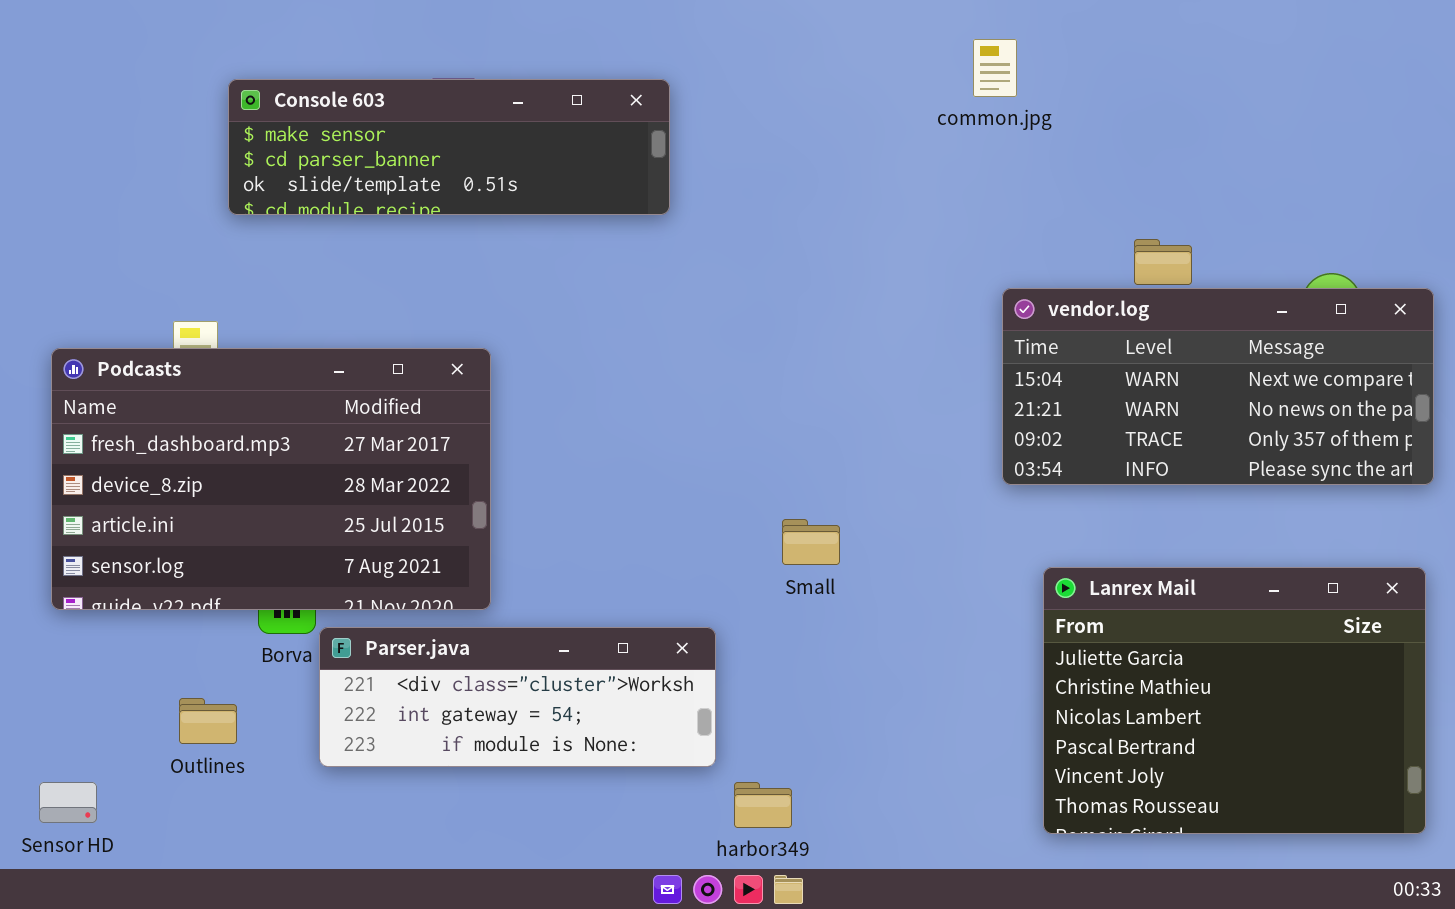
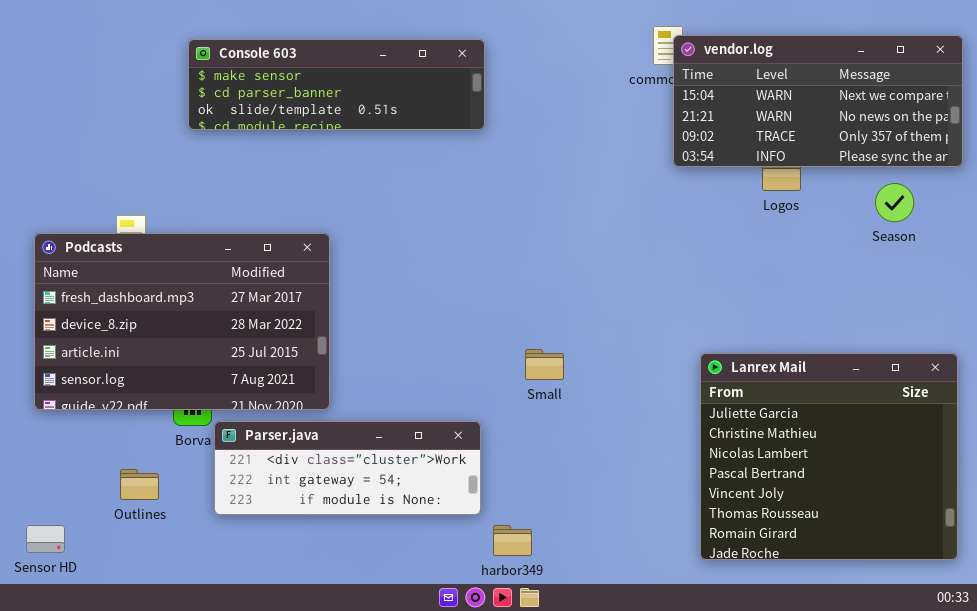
Console 603: [228,79,670,215] -> [188,39,485,130], moved
vendor.log: [1002,288,1434,485] -> [673,35,963,167], moved
Lanrex Mail: [1043,567,1426,834] -> [700,353,958,560], resized

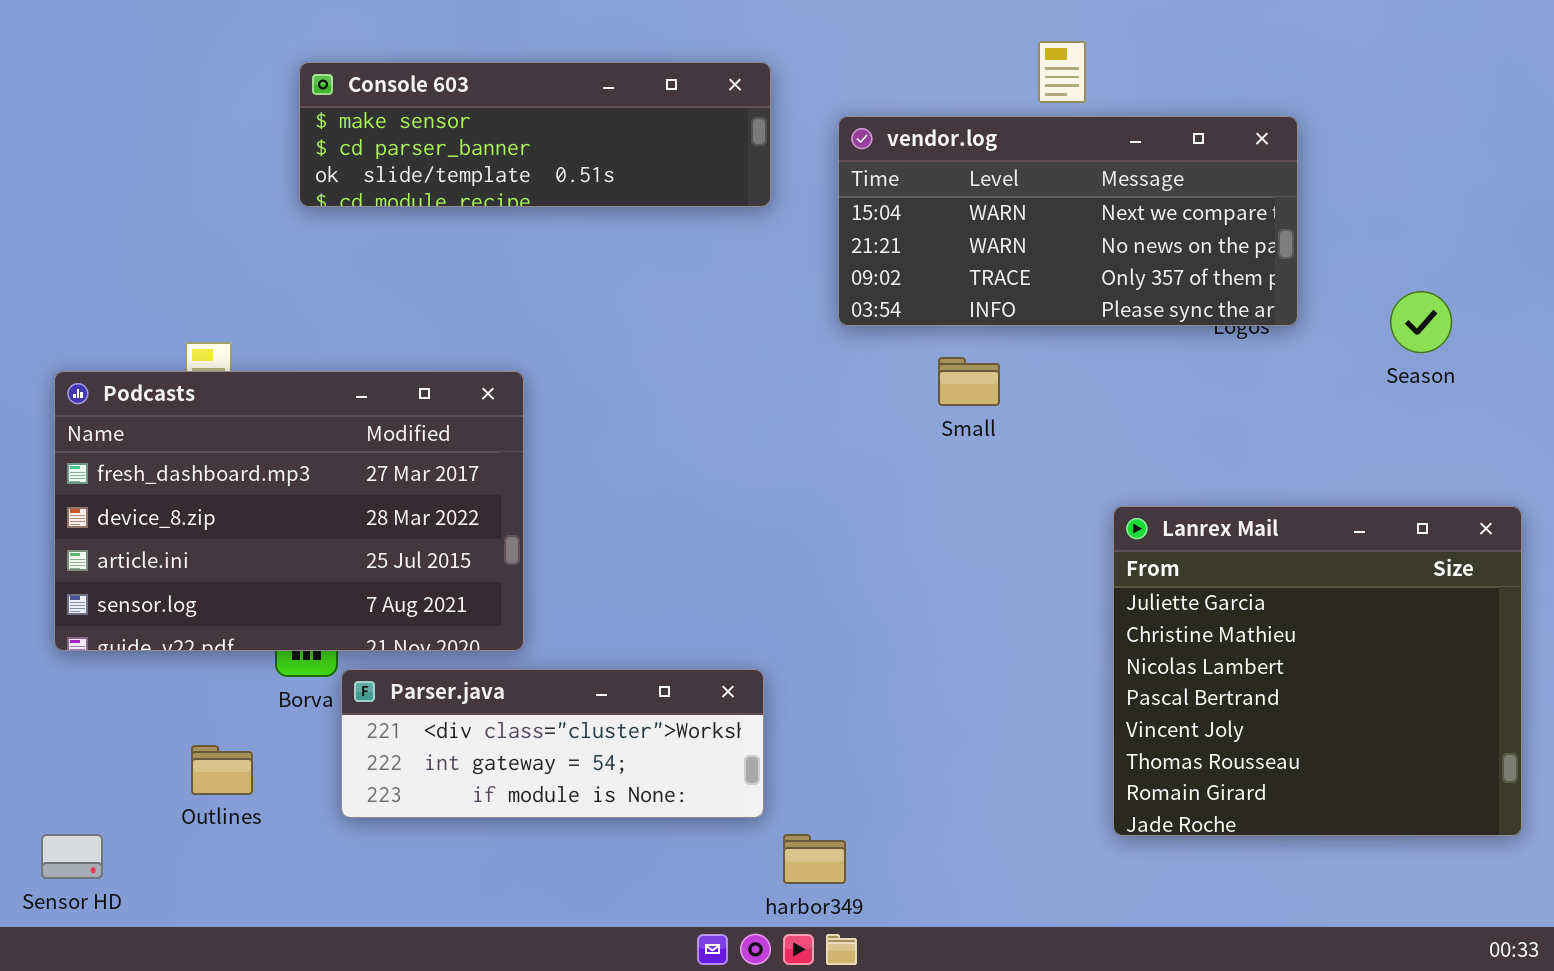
vendor.log: [673,35,963,167] -> [838,116,1298,326], moved
Small: [525,349,564,380] -> [938,357,1000,406], moved
Lanrex Mail: [700,353,958,560] -> [1113,506,1522,836], moved

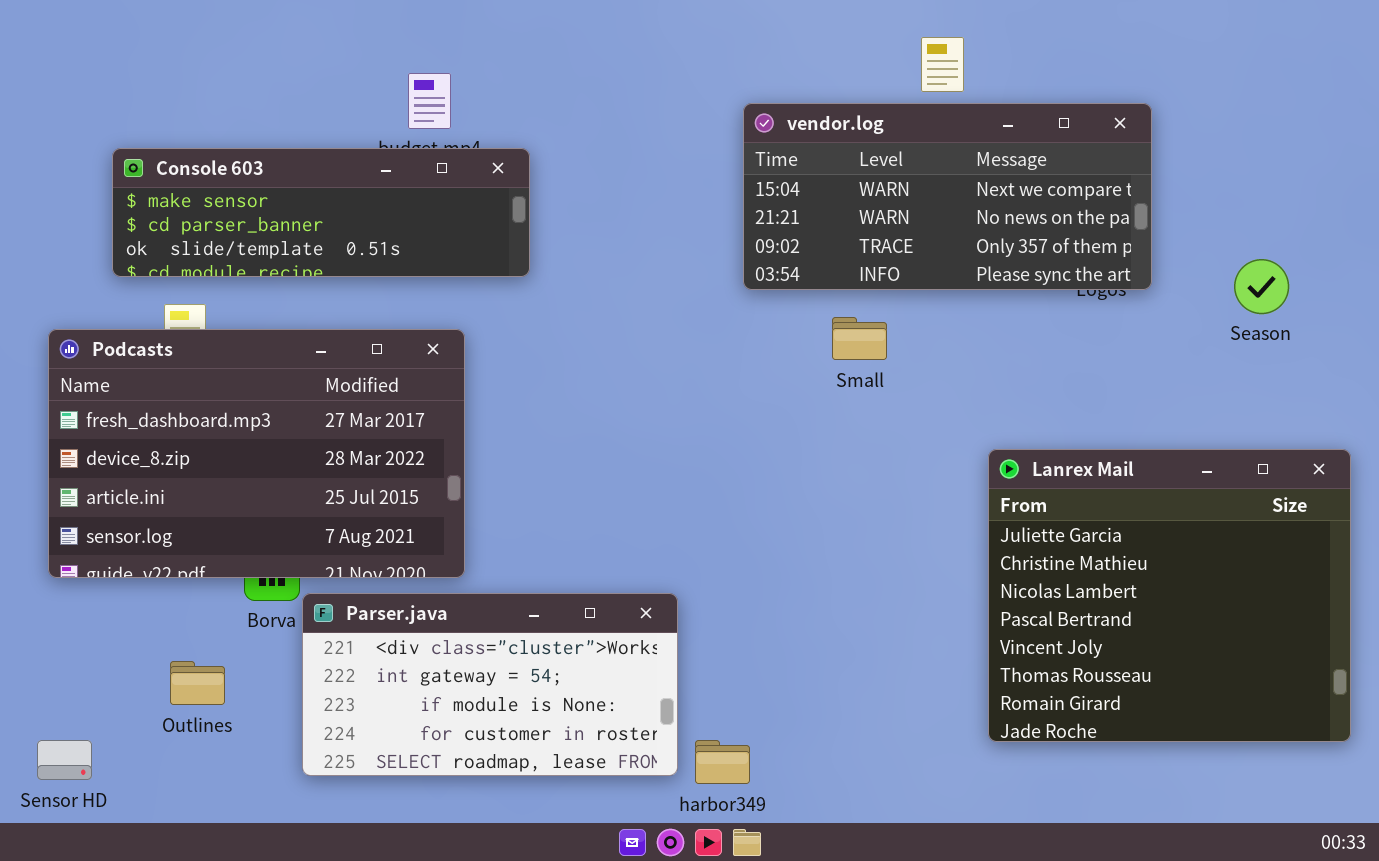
Console 603: [299,62,771,207] -> [112,148,530,277], moved
Parser.java: [341,669,764,818] -> [302,593,678,776], resized

